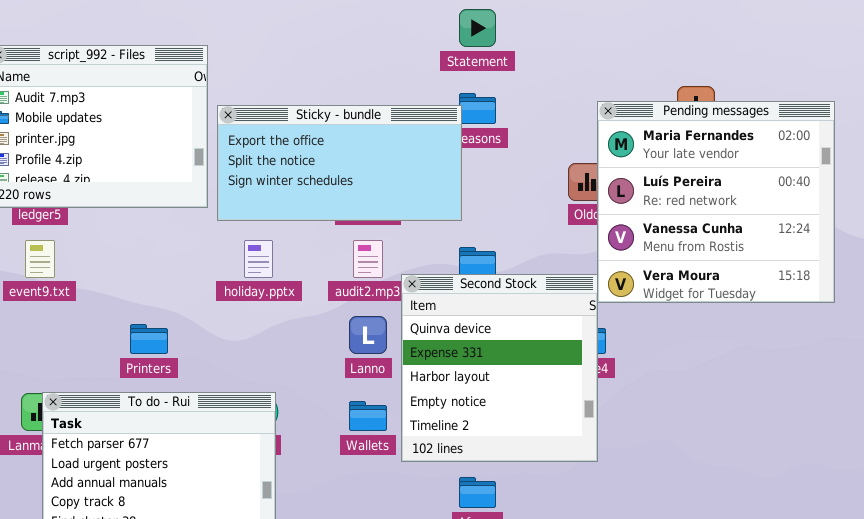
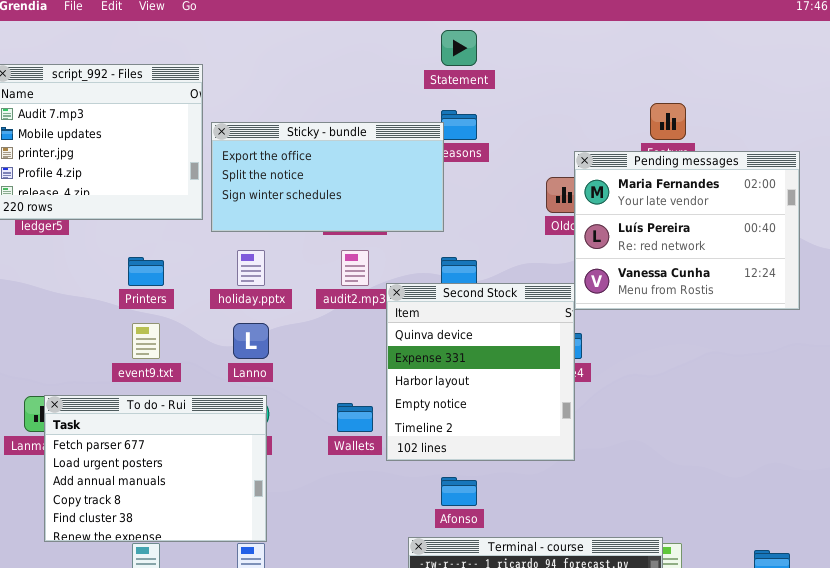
Pending messages: [597,101,835,303] -> [574,151,800,310], resized
event9.txt: [25,240,55,278] -> [132,323,160,359], moved
Lanno: [349,316,387,354] -> [233,323,269,359], moved
Printers: [130,324,168,354] -> [128,257,164,286], moved

